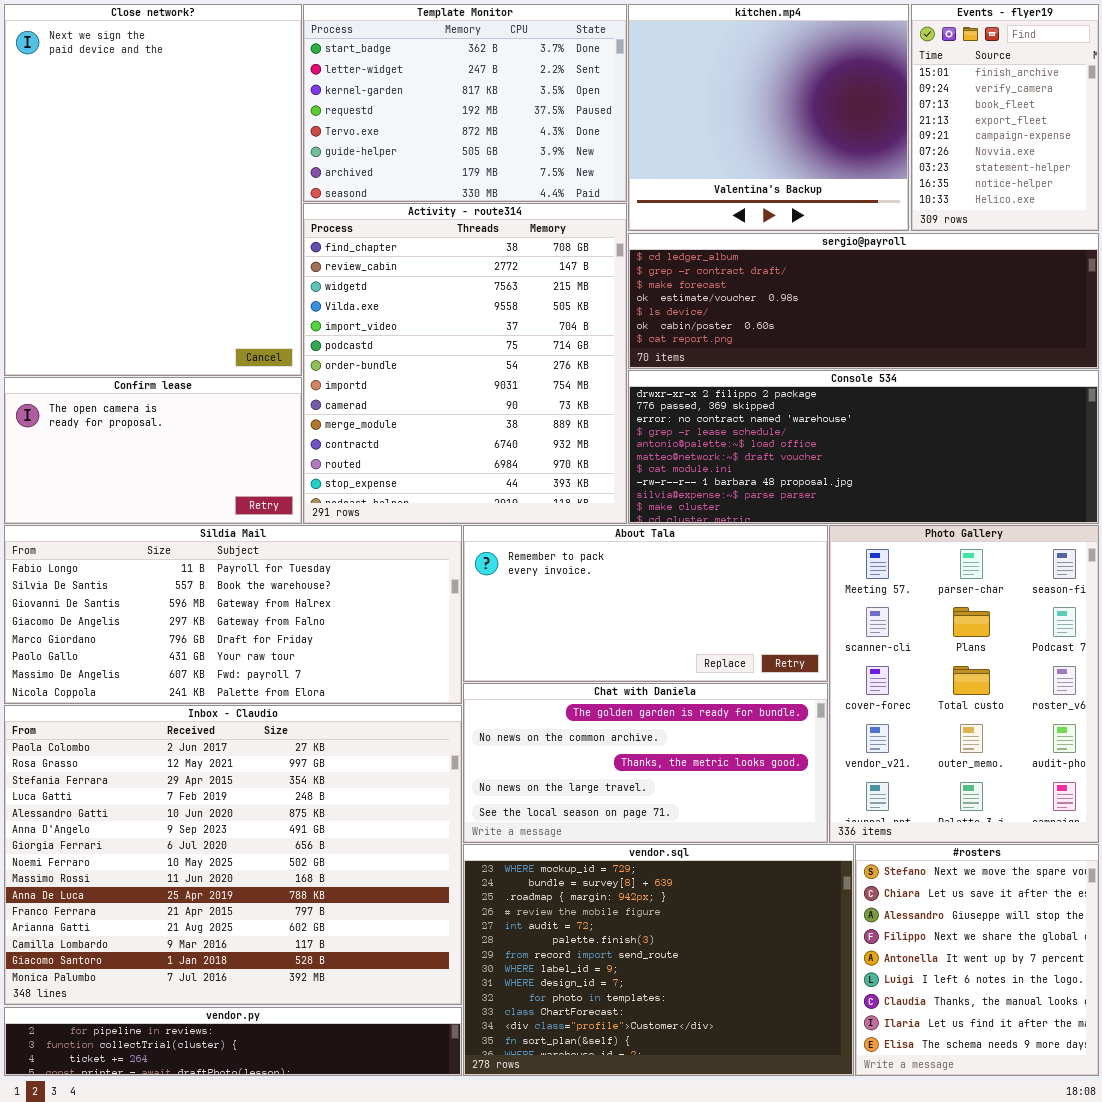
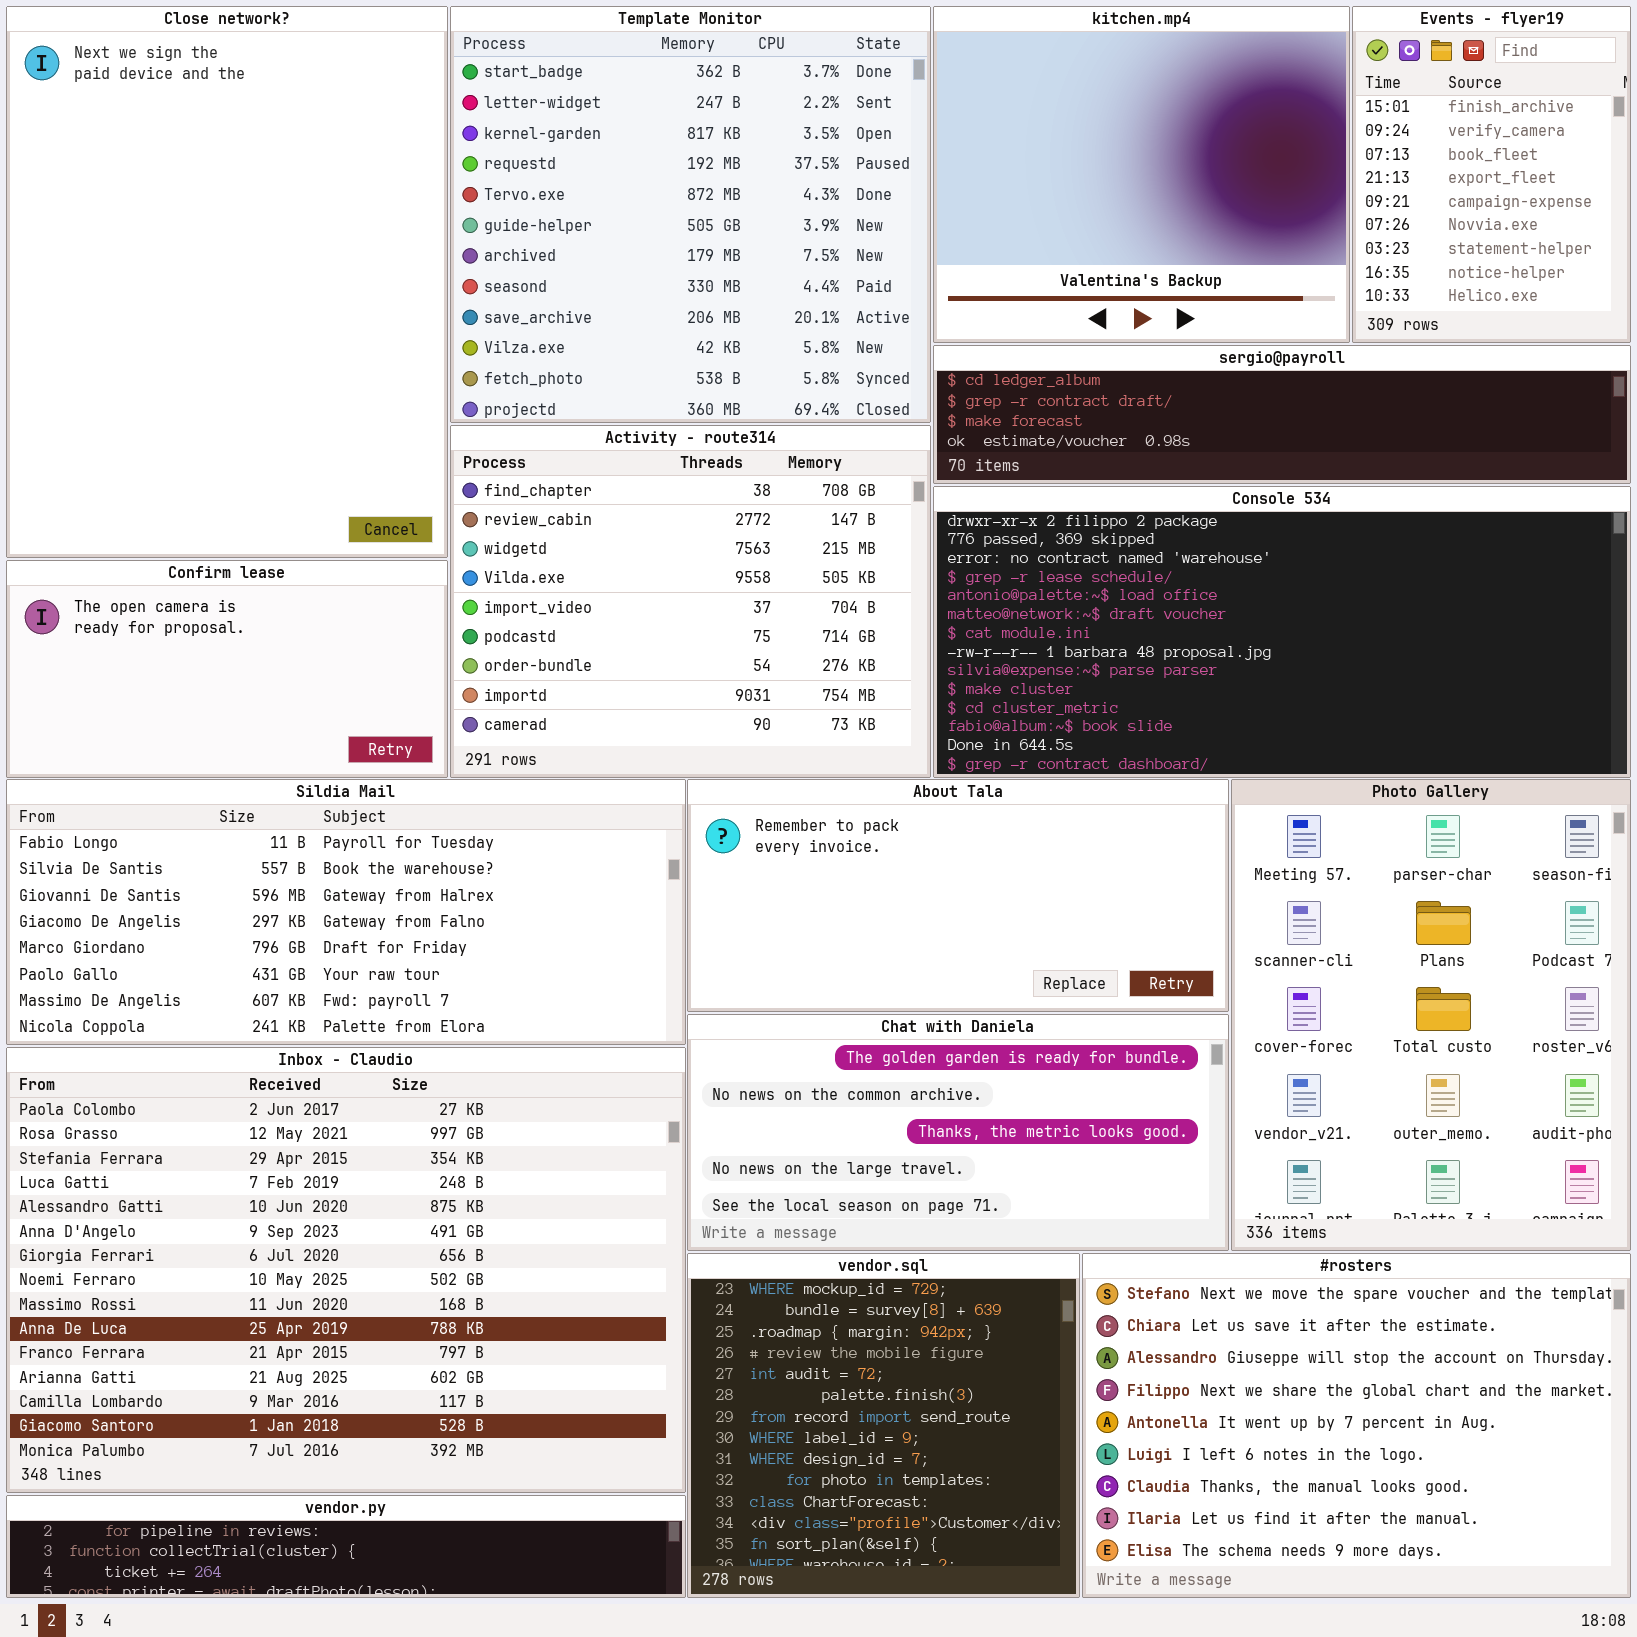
Template Monitor: [303,4,627,202] -> [450,6,931,423], resized
Activity - route314: [303,203,627,524] -> [450,425,931,778], resized
sergio@payroll: [628,233,1099,369] -> [933,345,1631,484], resized
Console 534: [628,370,1099,524] -> [933,486,1631,778], resized
vendor.sql: [463,844,854,1076] -> [687,1253,1080,1598], resized
#rosters: [855,844,1099,1076] -> [1082,1253,1631,1598], resized

